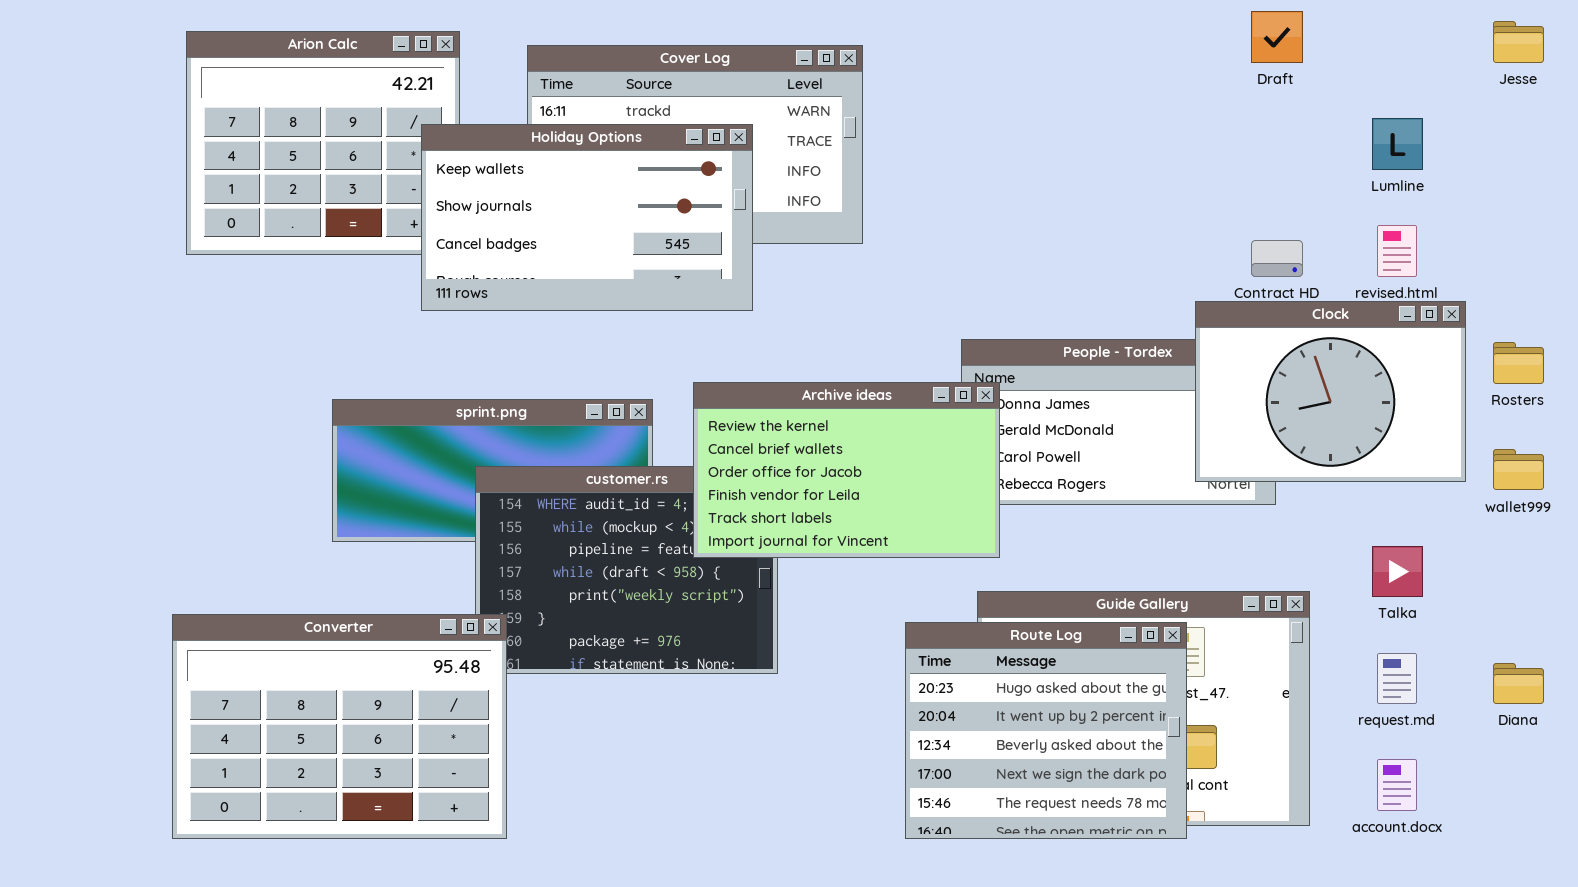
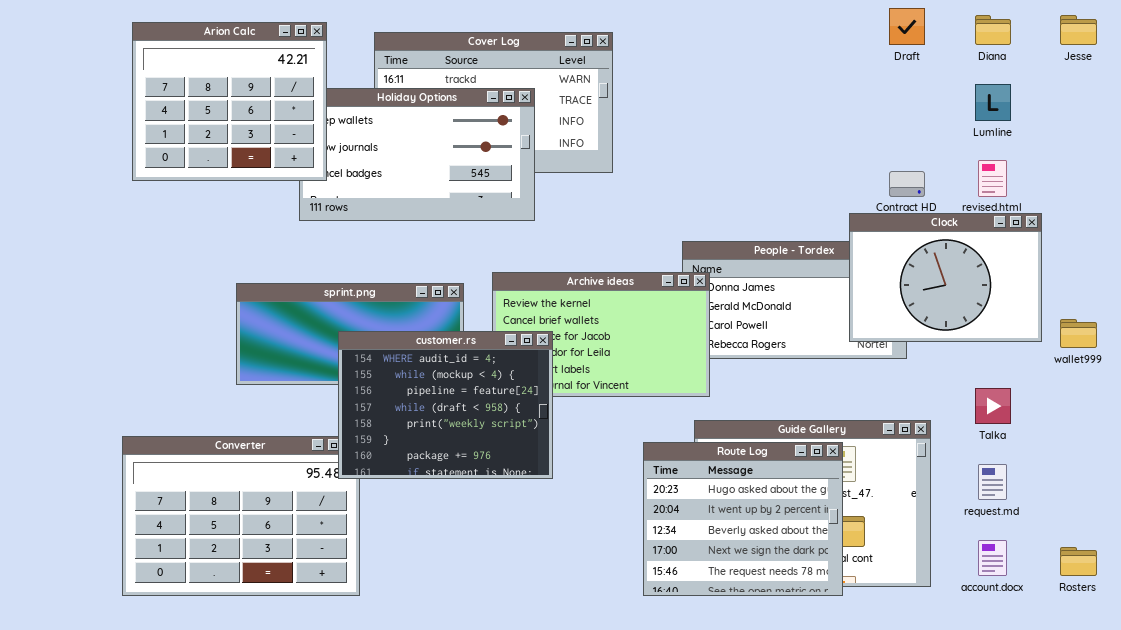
Arion Calc: [186,31,460,255] -> [132,22,327,181], raised
Rosters: [1493,342,1544,384] -> [1060,547,1097,576], moved
customer.rs: [475,466,778,674] -> [338,331,553,479], raised
Diana: [1493,663,1544,704] -> [975,15,1011,45], moved

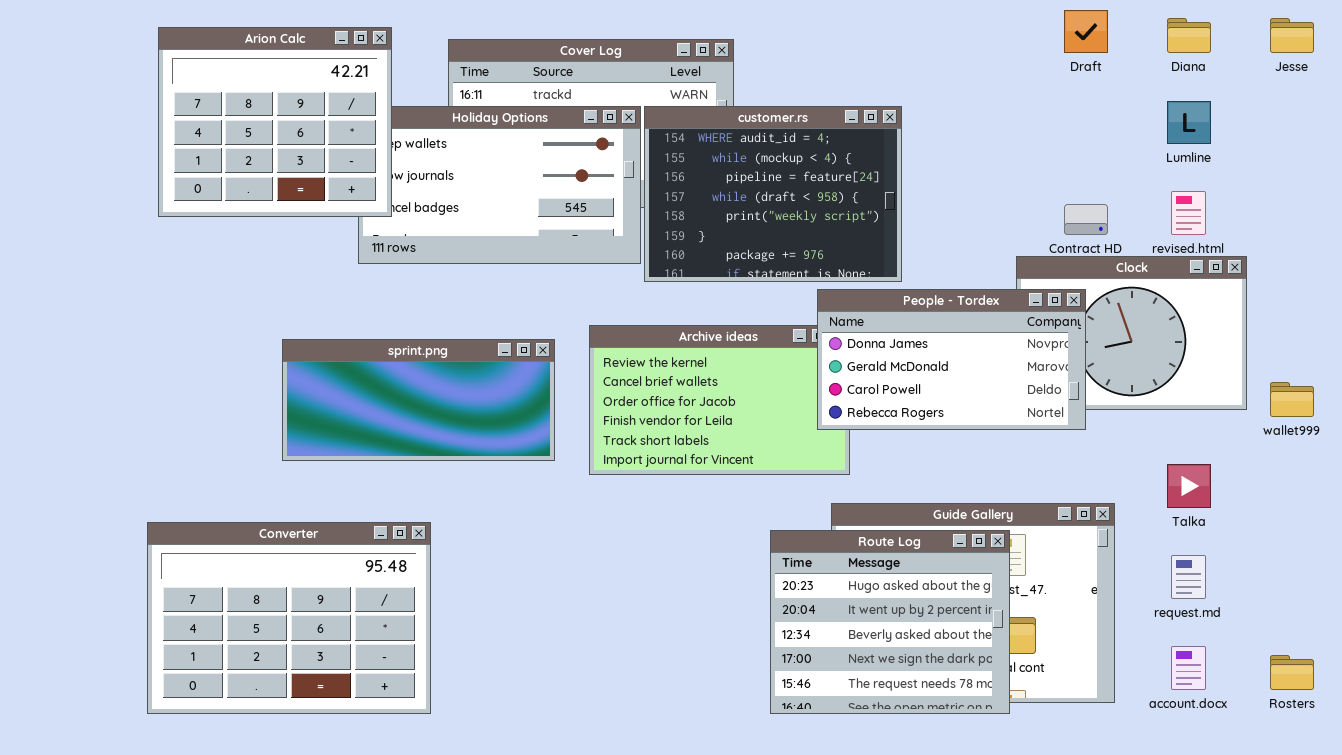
People - Tordex: [682,241,907,359] -> [817,289,1086,430], raised
customer.rs: [338,331,553,479] -> [644,106,902,282], moved

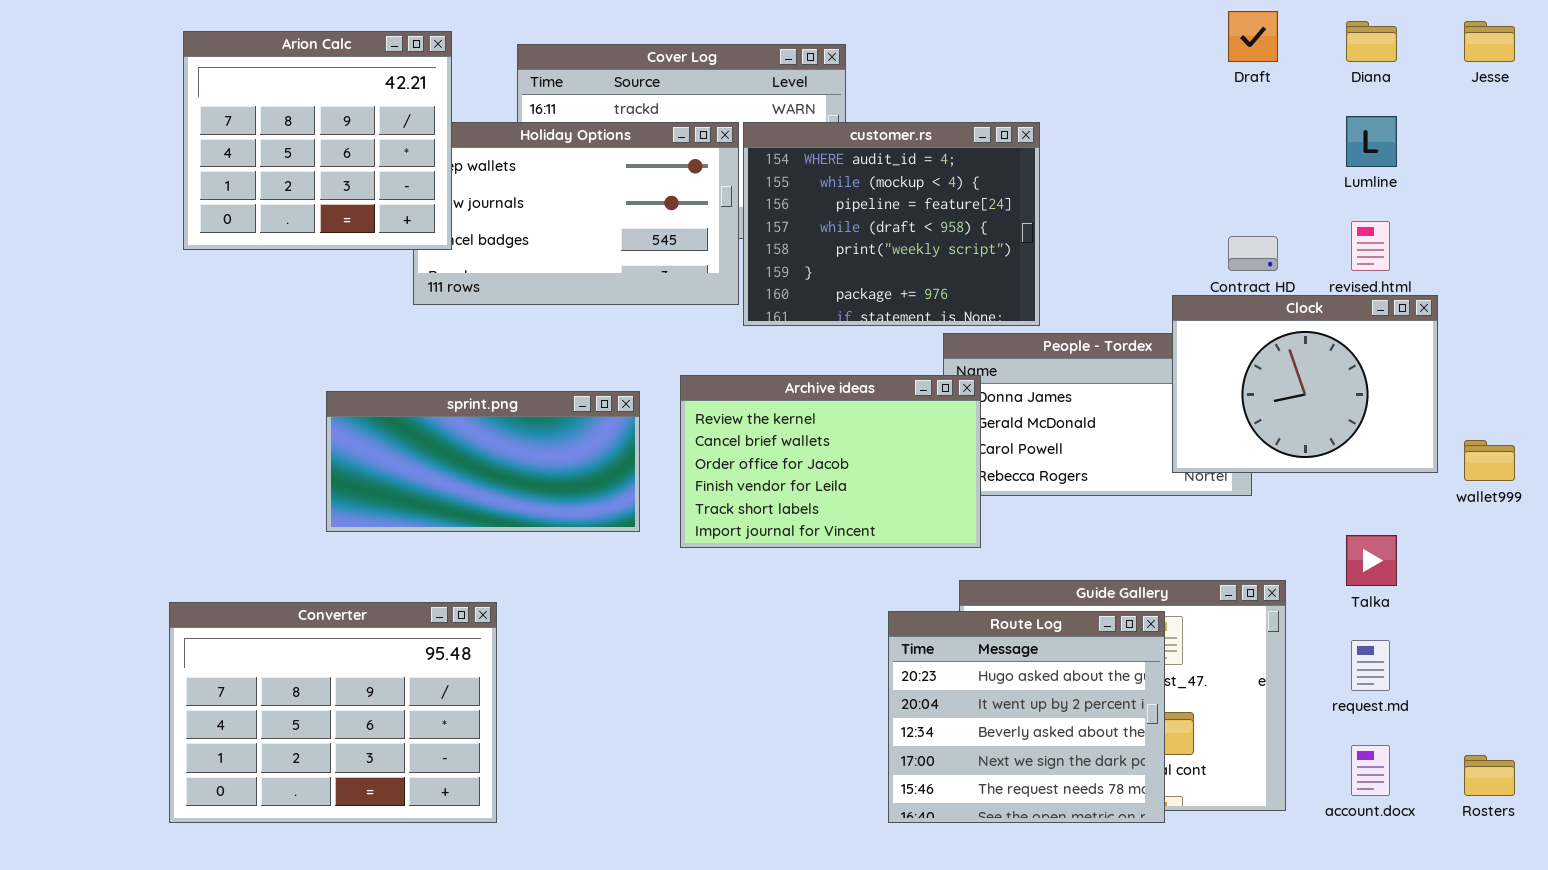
Clock: [1016,256,1247,410] -> [1172,295,1438,473], raised
Archive ideas: [589,325,850,475] -> [680,375,981,548], raised

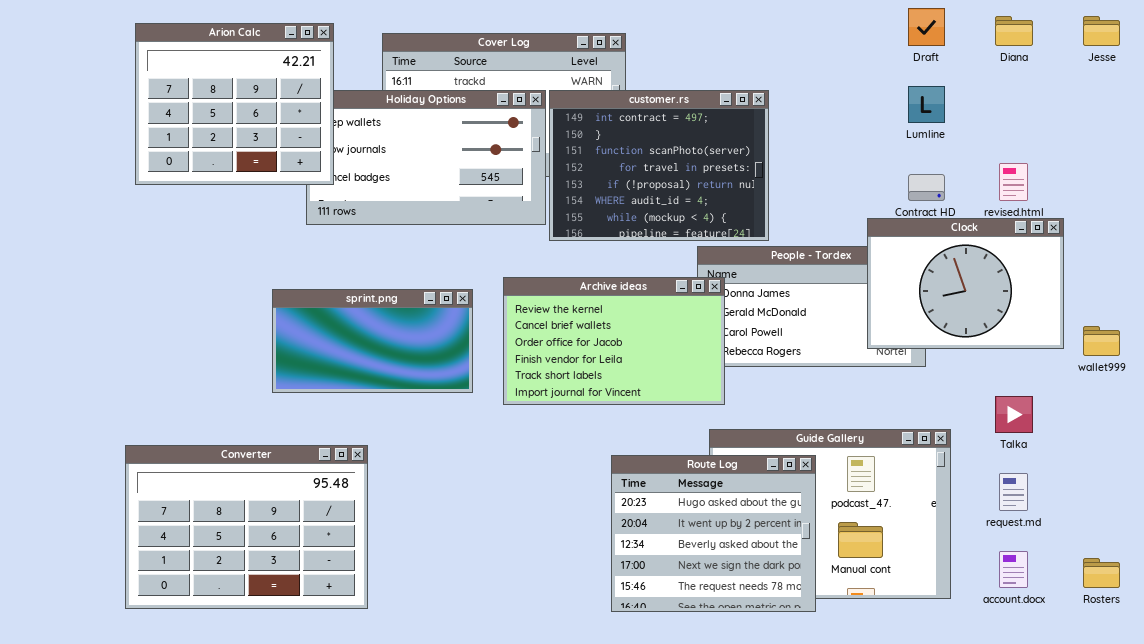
Lumline: [1346,116,1397,167] -> [908,86,945,123], moved
customer.rs: [743,122,1040,326] -> [549,90,769,241], scrolled up 5 rows
sprint.png: [326,391,640,532] -> [272,289,473,393], resized
Route Log: [888,611,1165,823] -> [611,455,816,612], moved

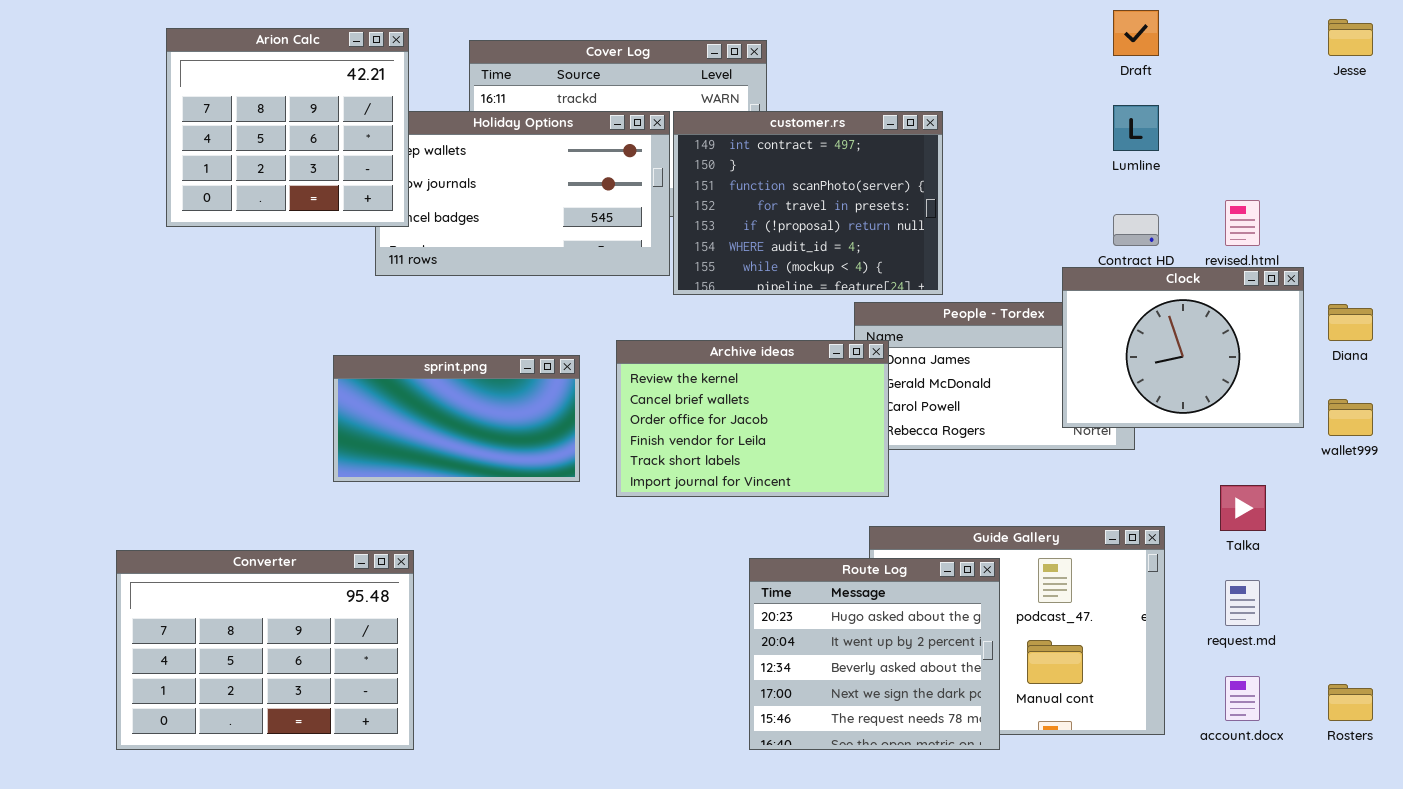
Diana: [995,16,1033,46] -> [1328,304,1373,341], moved
Converter: [125,445,368,609] -> [116,550,414,750], moved

